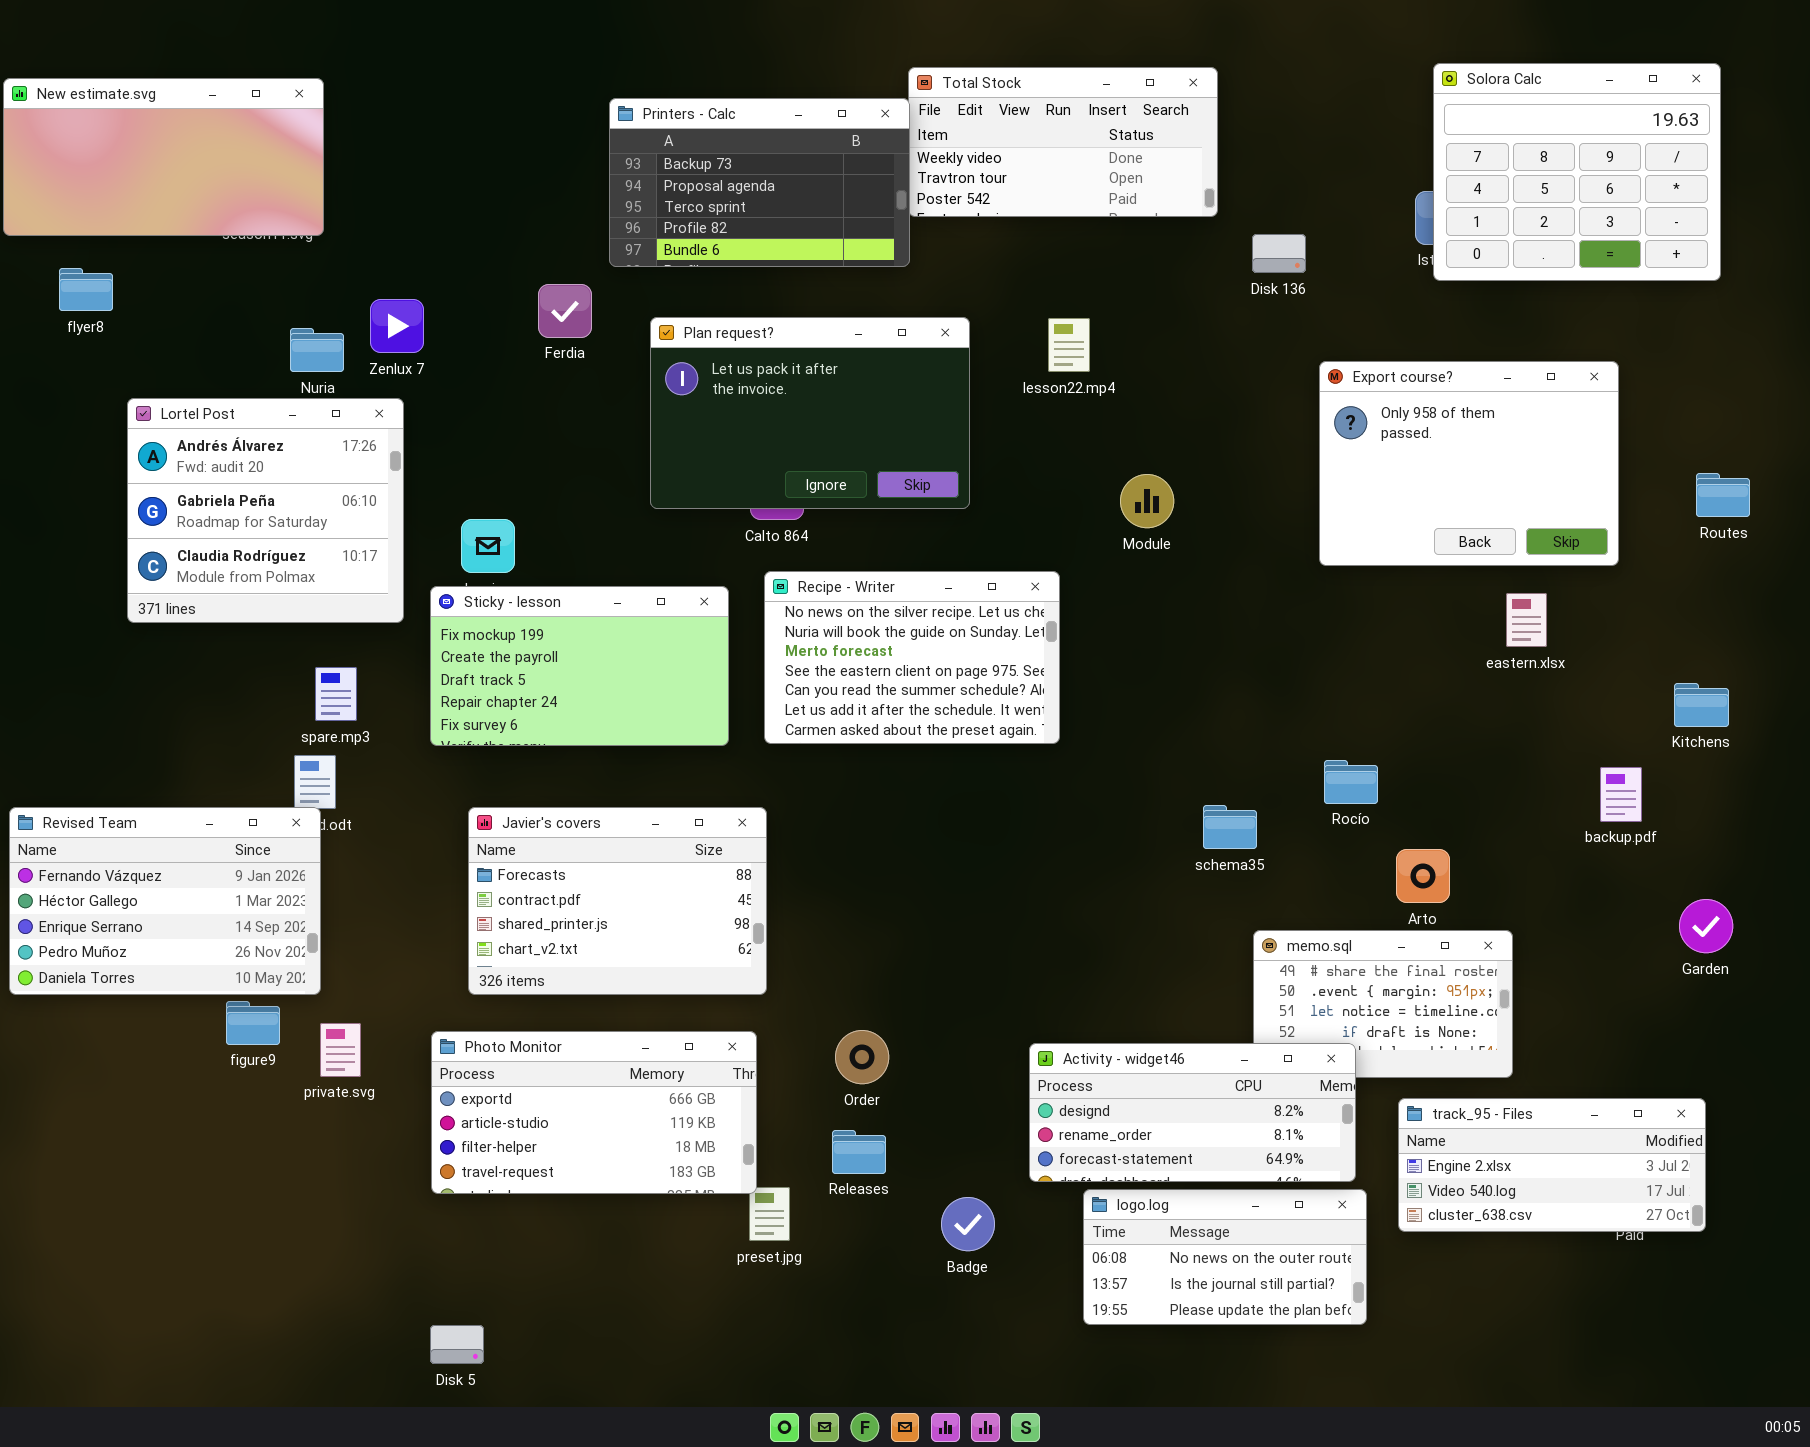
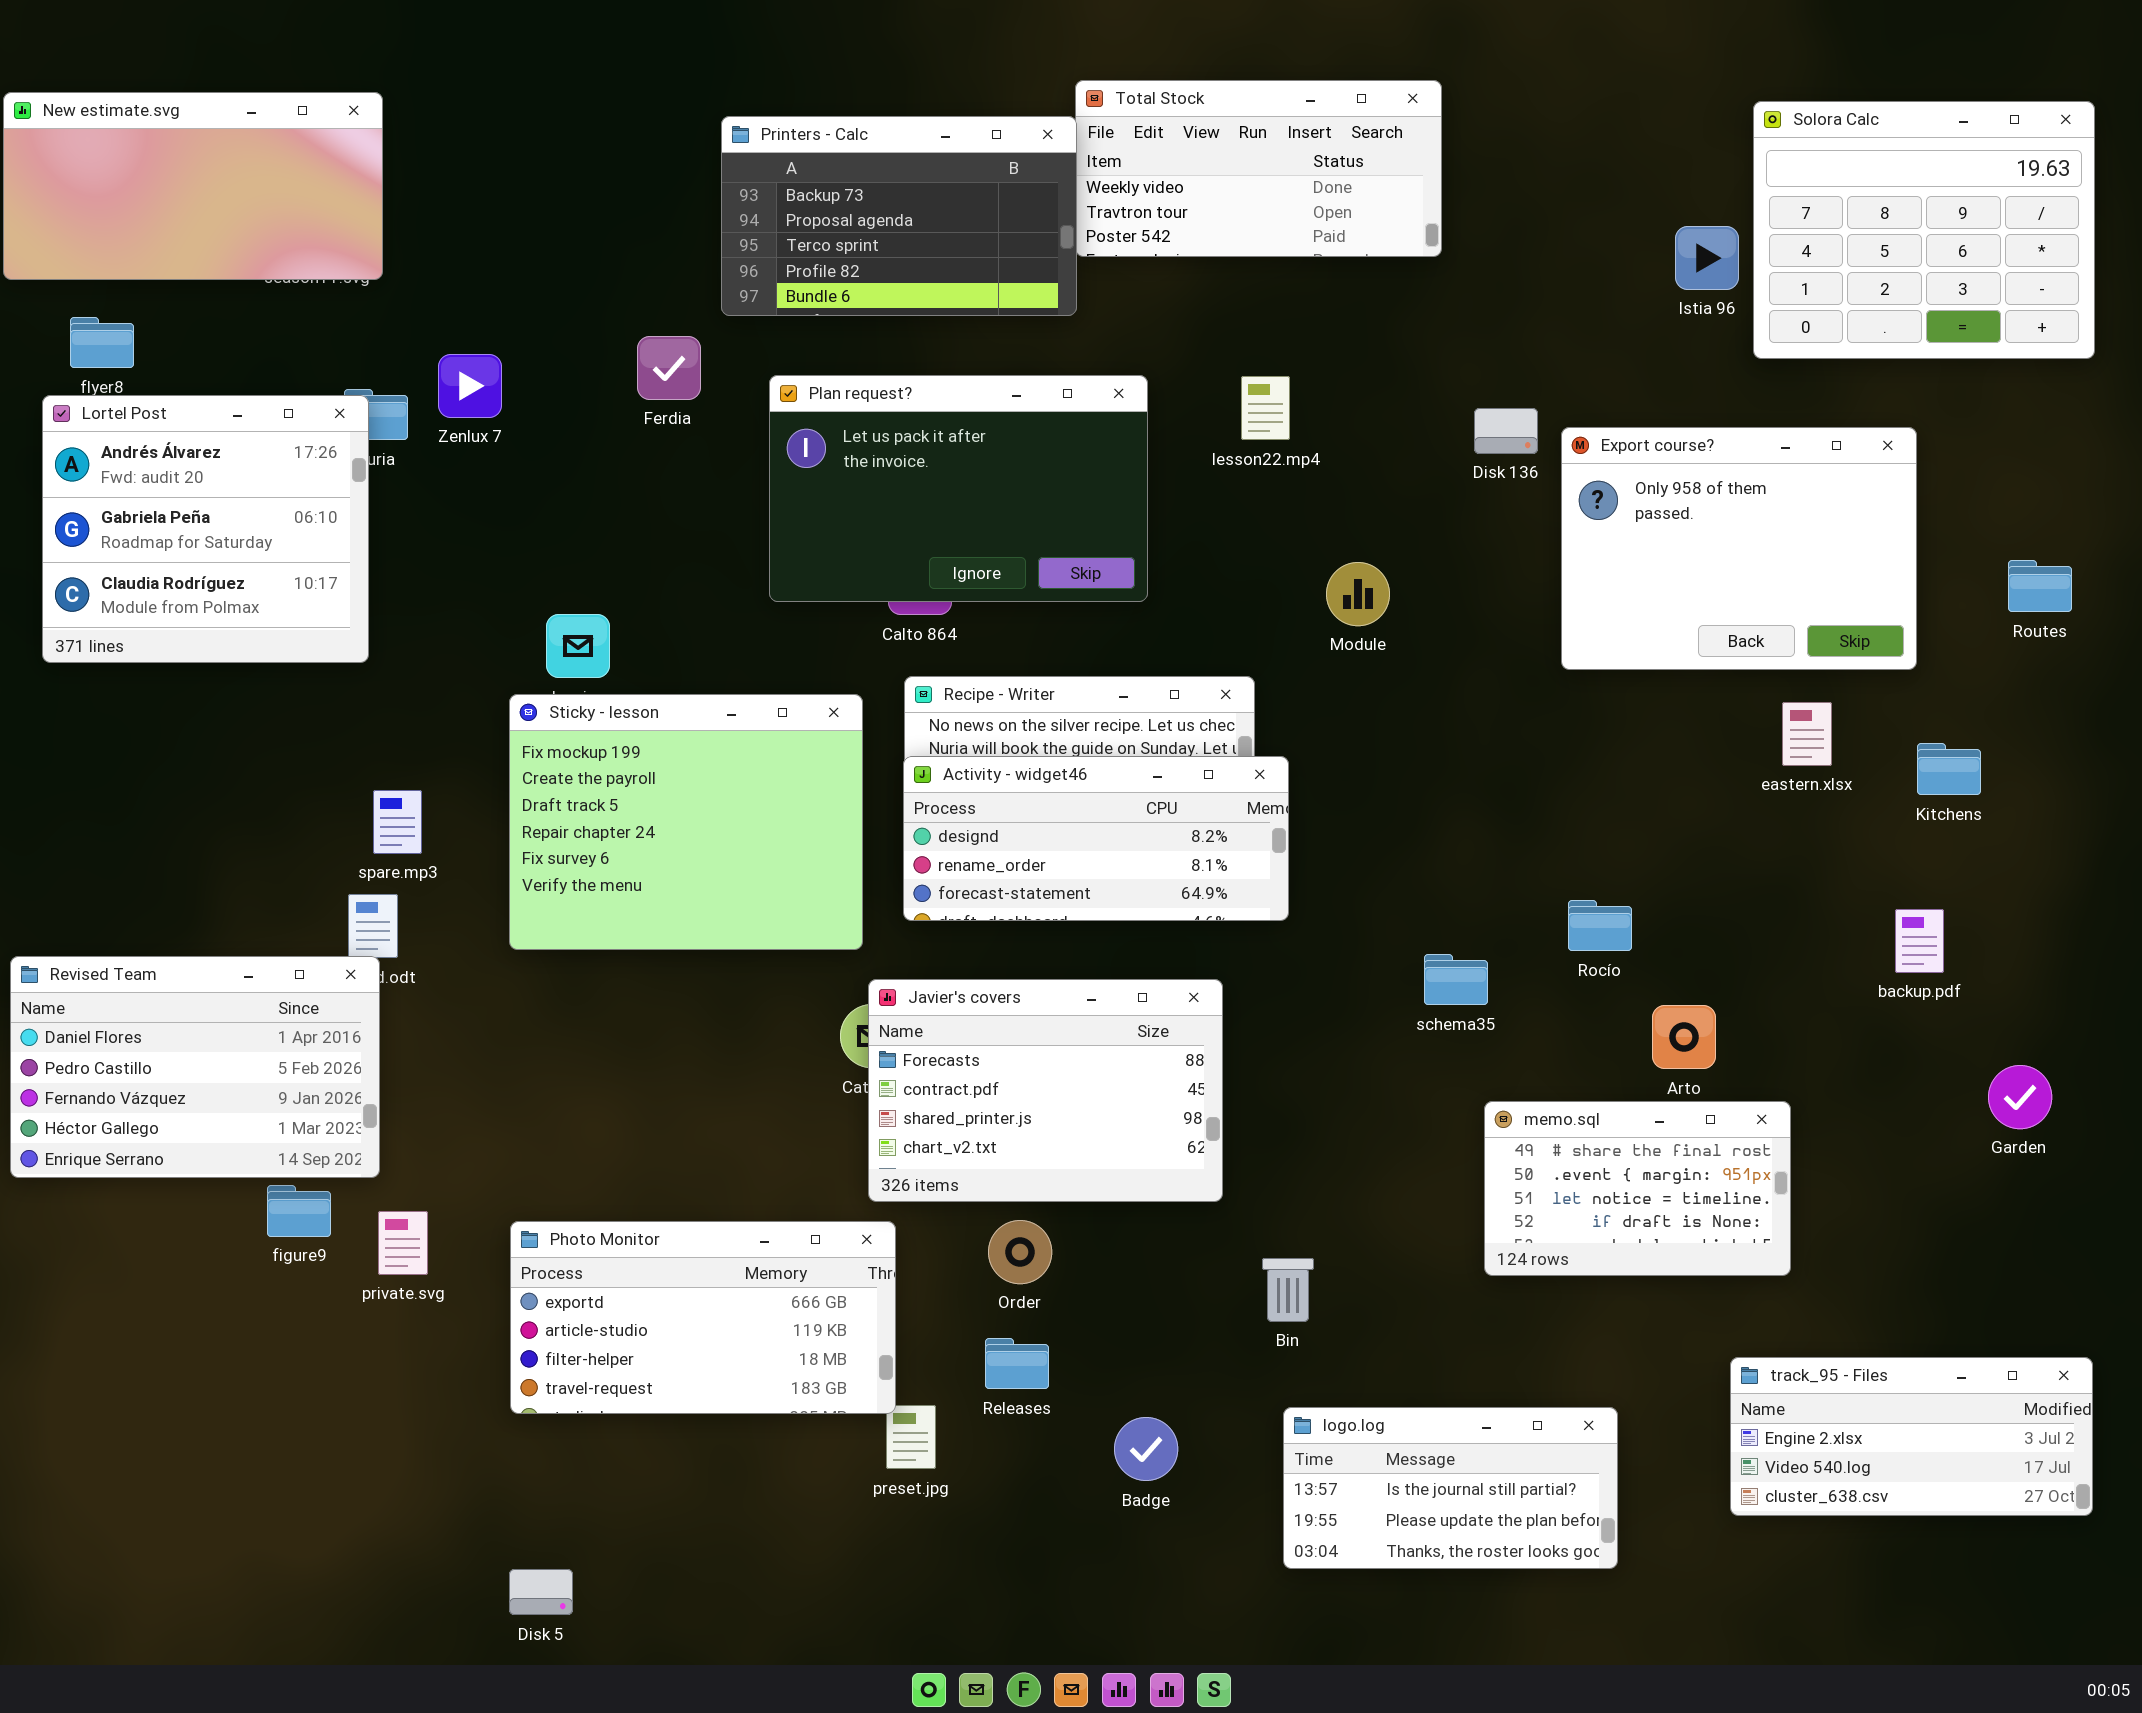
Solora Calc: [1433,63,1721,281] -> [1753,101,2095,359], moved
Disk 136: [1252,234,1306,273] -> [1474,408,1538,454], moved
Lortel Post: [127,398,404,623] -> [42,395,369,663], moved
Sticky - lesson: [430,586,729,746] -> [509,694,863,950], resized
Kitchens: [1674,683,1729,727] -> [1917,743,1981,795], moved
Revised Team: [9,807,321,995] -> [10,956,380,1178], scrolled up 2 rows
Javier's covers: [468,807,767,995] -> [868,979,1223,1202], moved
Activity - widget46: [1029,1043,1356,1182] -> [903,756,1289,921], moved
track_95 - Files: [1398,1098,1706,1232] -> [1730,1357,2093,1516], moved
logo.log: [1083,1189,1367,1325] -> [1283,1407,1618,1569], scrolled down 1 row

